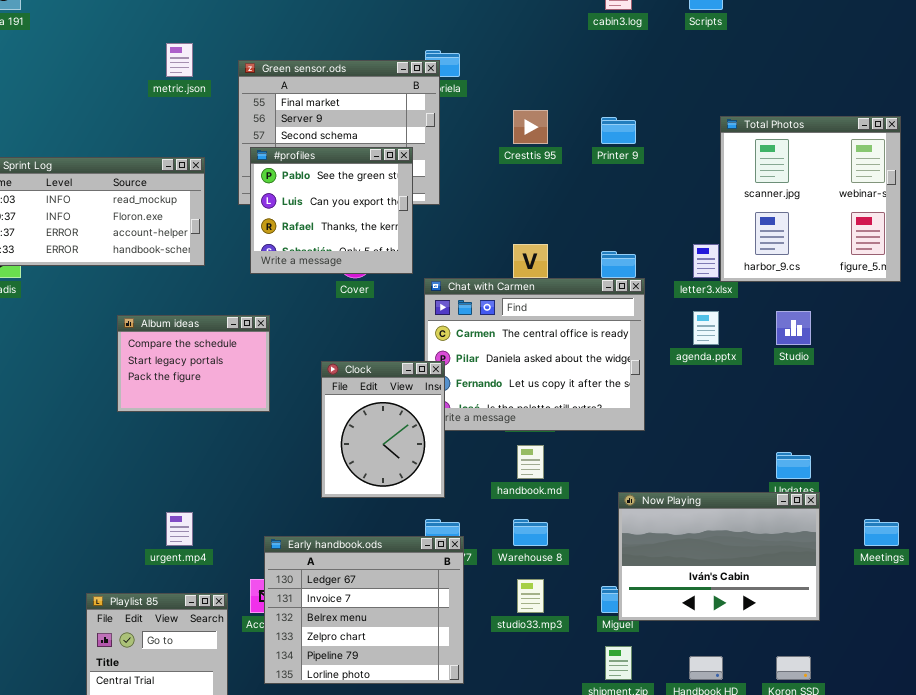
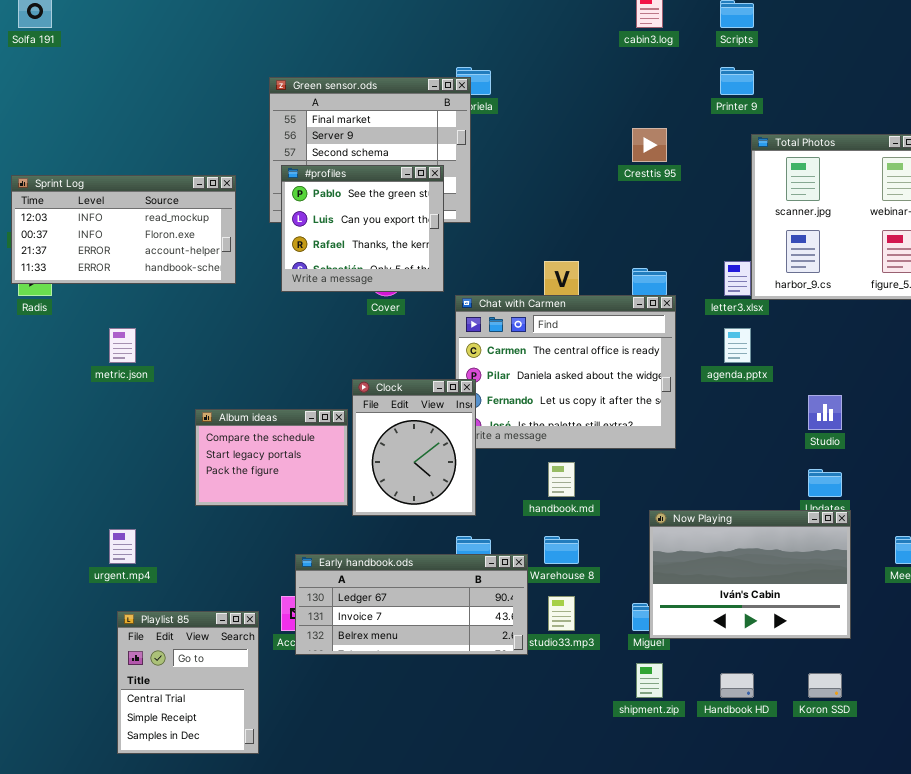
metric.json: [166,43,193,77] -> [109,328,136,363], moved
Cresttis 95: [513,110,548,144] -> [632,128,667,162], moved
Printer 9: [601,117,636,144] -> [720,67,754,95], moved
Studio: [776,311,811,345] -> [808,395,842,430], moved
Album ideas: [117,315,270,412] -> [195,409,348,506], moved
urgent.mp4: [166,512,193,546] -> [109,529,136,564], moved
Early handbook.ods: [264,536,464,684] -> [295,554,528,655], resized

